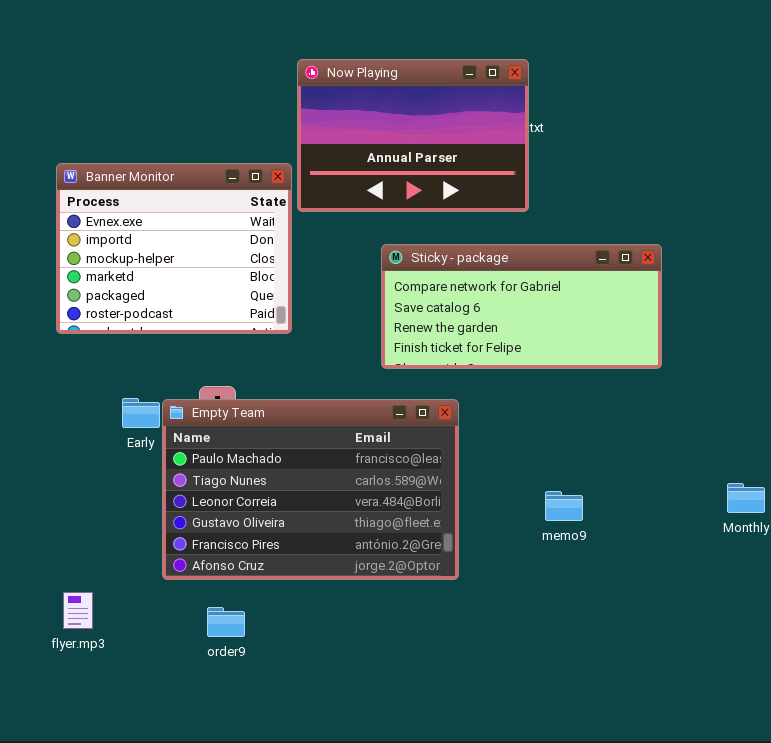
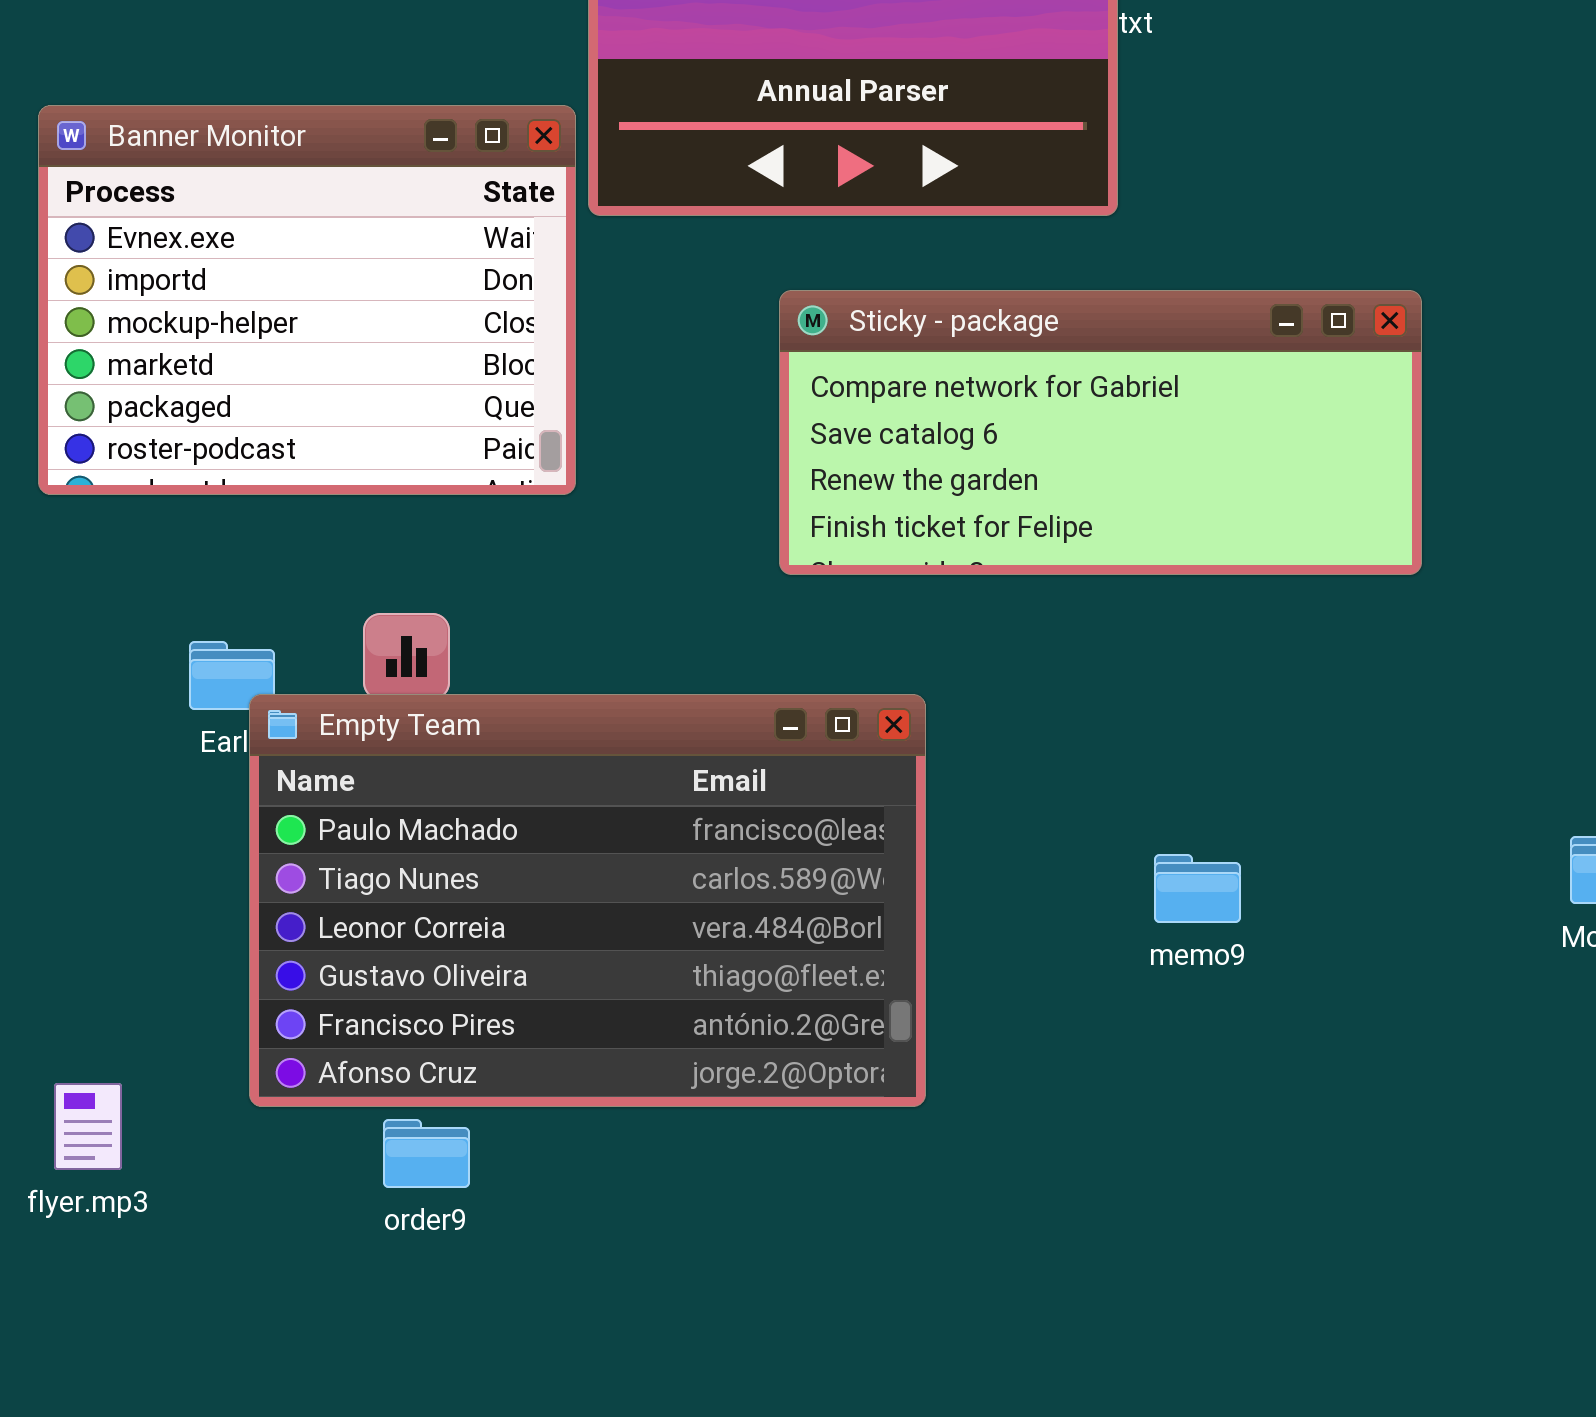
Empty Team: [162,399,459,580] -> [249,694,926,1107], moved

